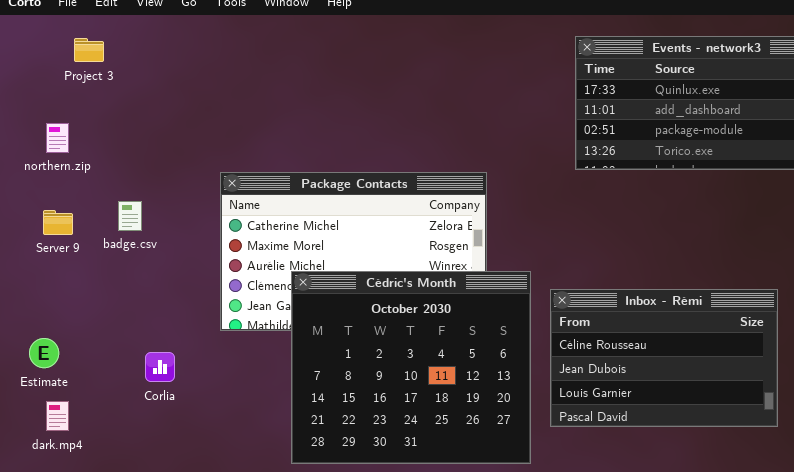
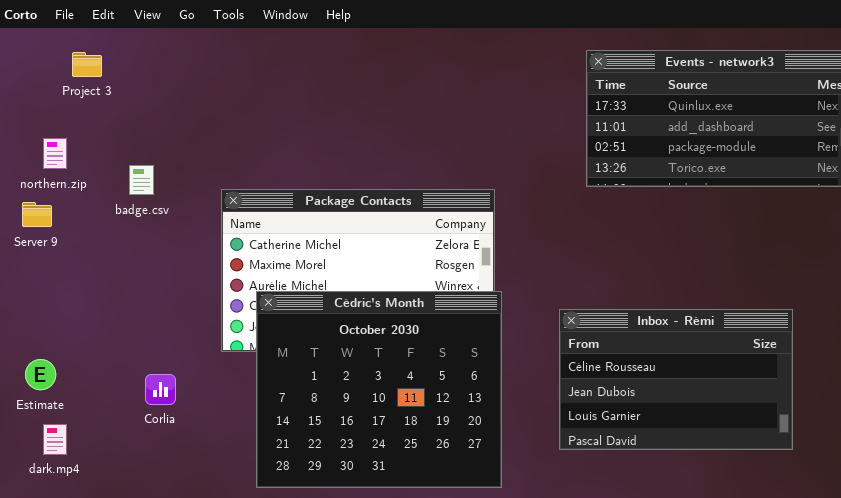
badge.csv: [118,201,142,231] -> [129,165,154,195], moved
Server 9: [43,210,73,235] -> [22,202,52,227], moved
Cédric's Month: [291,271,531,464] -> [256,291,502,488], moved

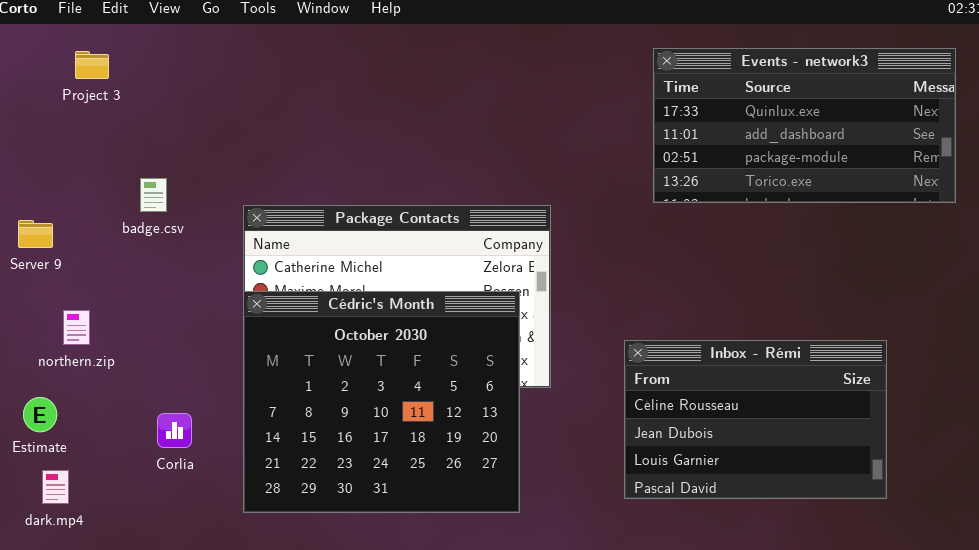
northern.zip: [43,138,67,169] -> [63,310,90,345], moved
Cédric's Month: [256,291,502,488] -> [243,291,520,513], moved

